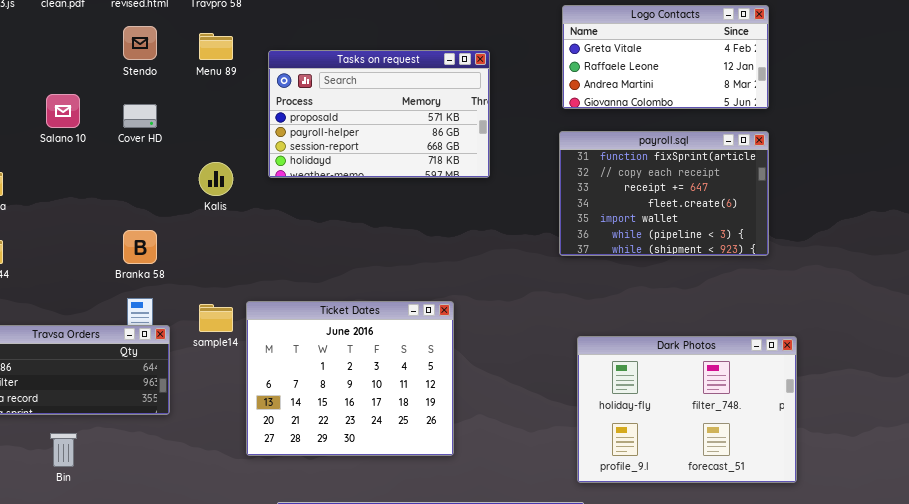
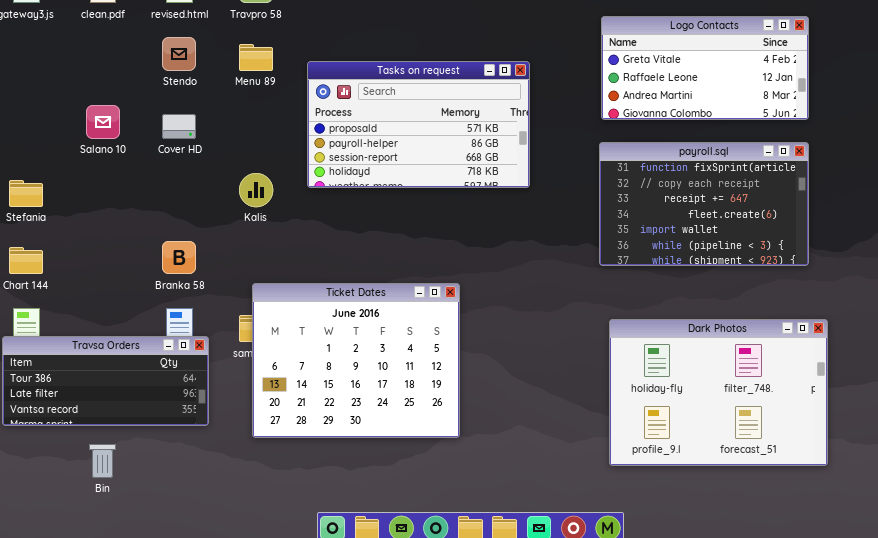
Ticket Dates: [246,301,454,456] -> [252,283,460,438], moved
Dark Photos: [577,336,797,483] -> [609,319,828,466], moved

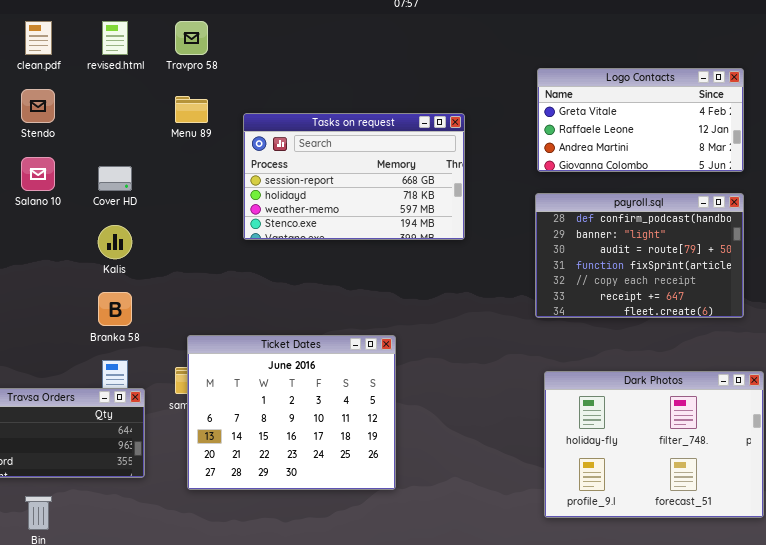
Stendo: [162,37,196,71] -> [21,89,55,123], moved
Tasks on request: [307,61,530,188] -> [243,113,465,240], scrolled down 2 rows
payroll.sql: [599,142,809,266] -> [535,193,744,318], scrolled up 3 rows
Kalis: [239,173,273,207] -> [98,225,132,259], moved

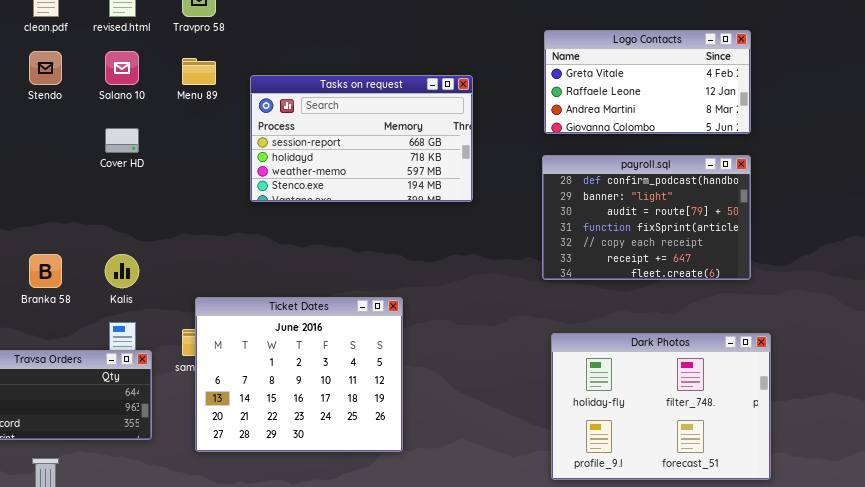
Salano 10: [21,157,55,191] -> [105,51,139,85], moved
Kalis: [98,225,132,259] -> [105,254,139,288], moved
Branka 58: [98,292,132,326] -> [29,254,62,288], moved

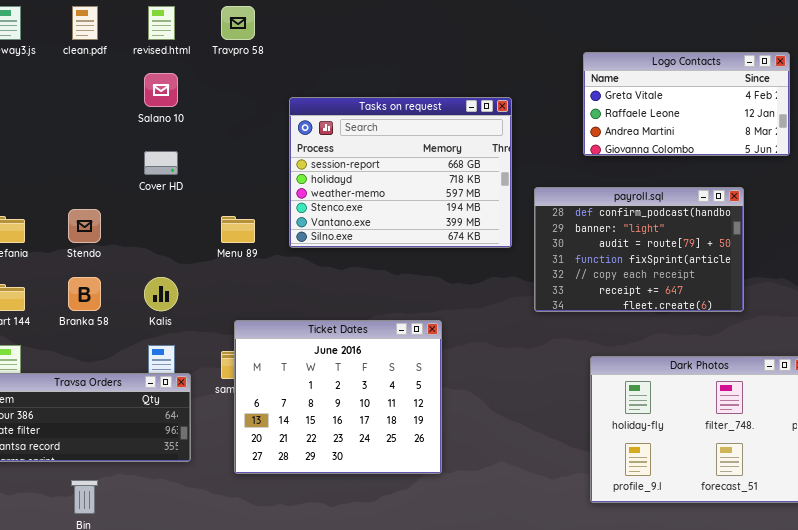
Stendo: [29,51,62,85] -> [68,209,101,243], moved
Menu 89: [182,58,216,85] -> [221,216,255,243], moved
Tasks on request: [250,75,473,202] -> [289,97,512,248], resized
payroll.sql: [542,155,751,280] -> [534,187,744,312], moved

